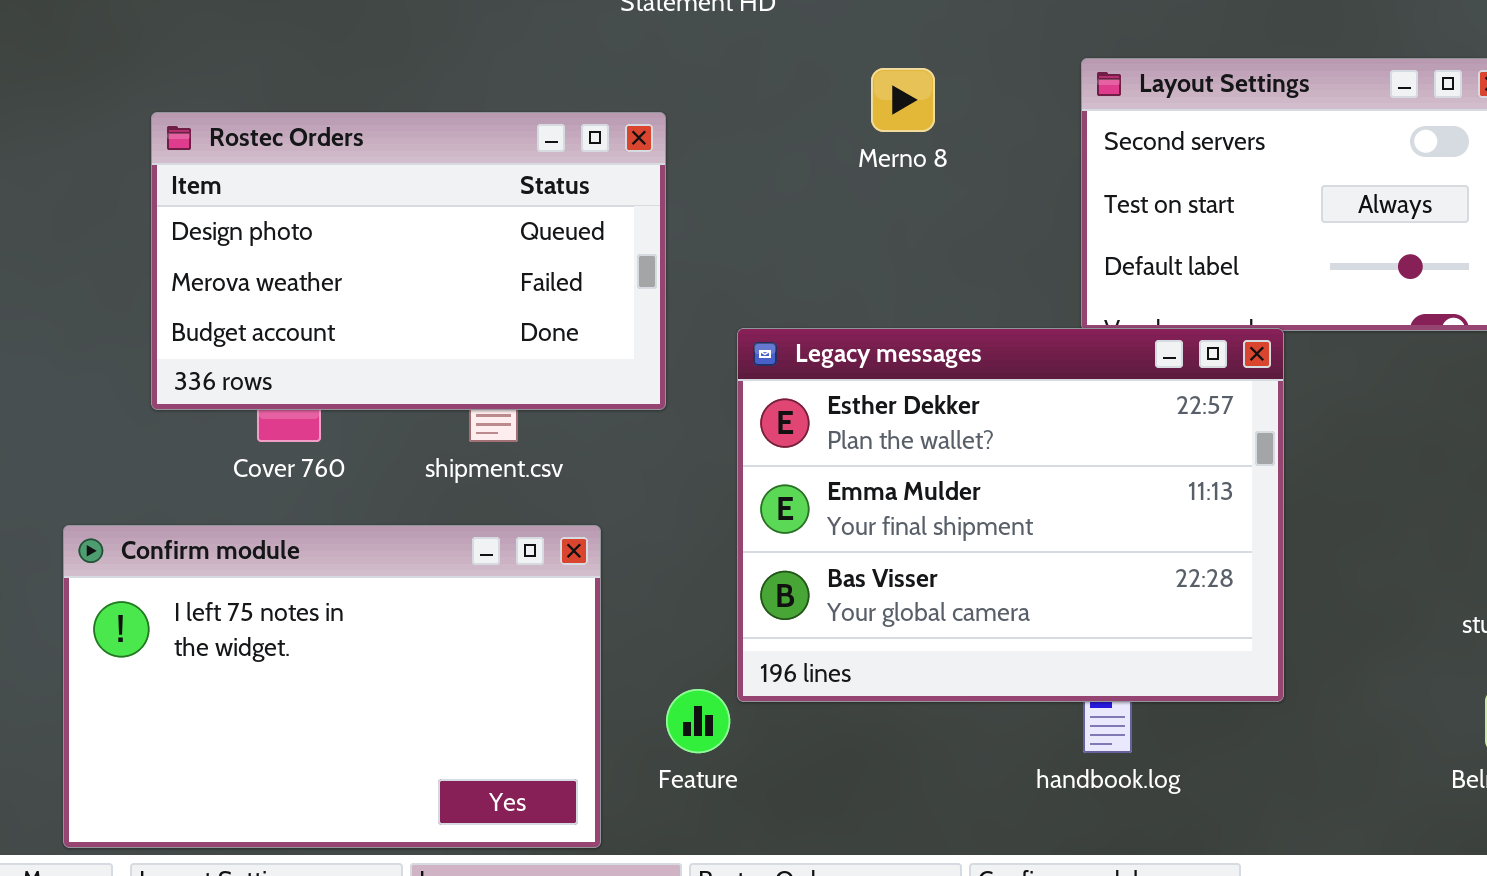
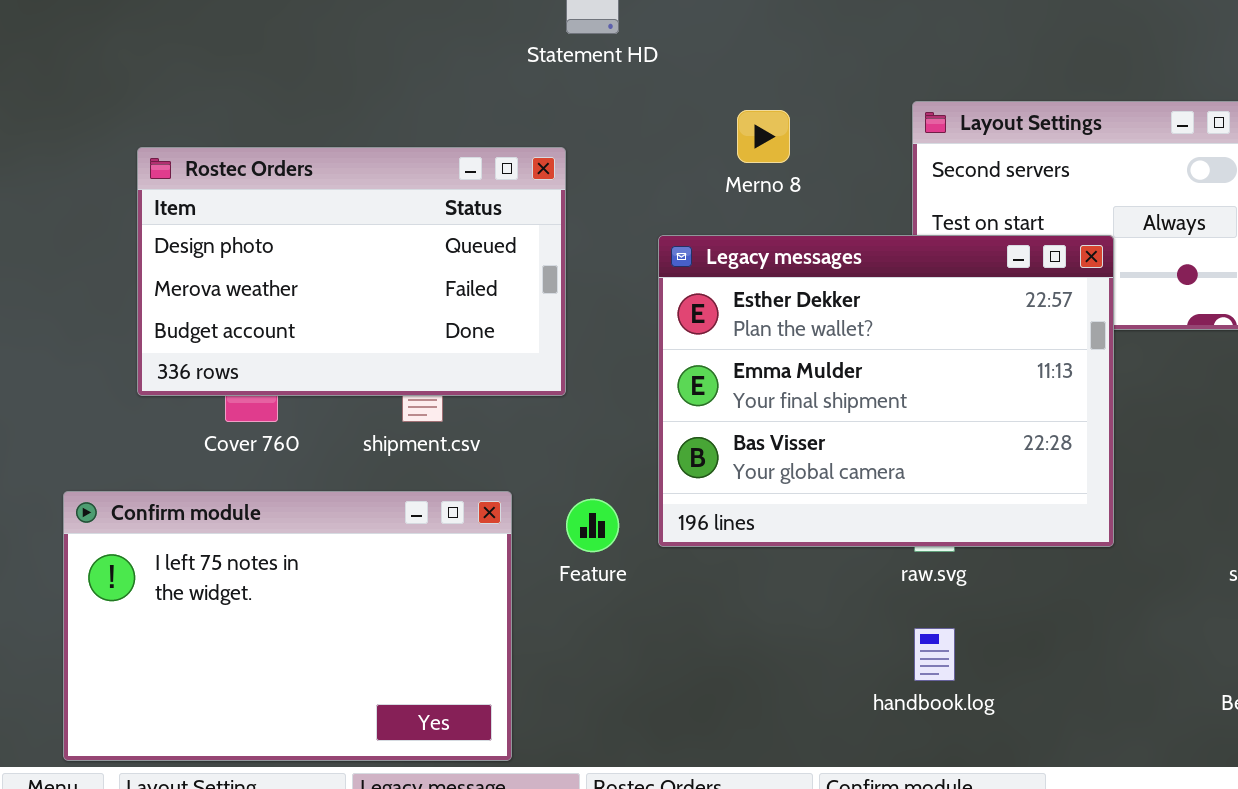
Legacy messages: [737,328,1284,702] -> [658,235,1114,547], moved
Feature: [666,689,730,753] -> [566,499,619,552], moved

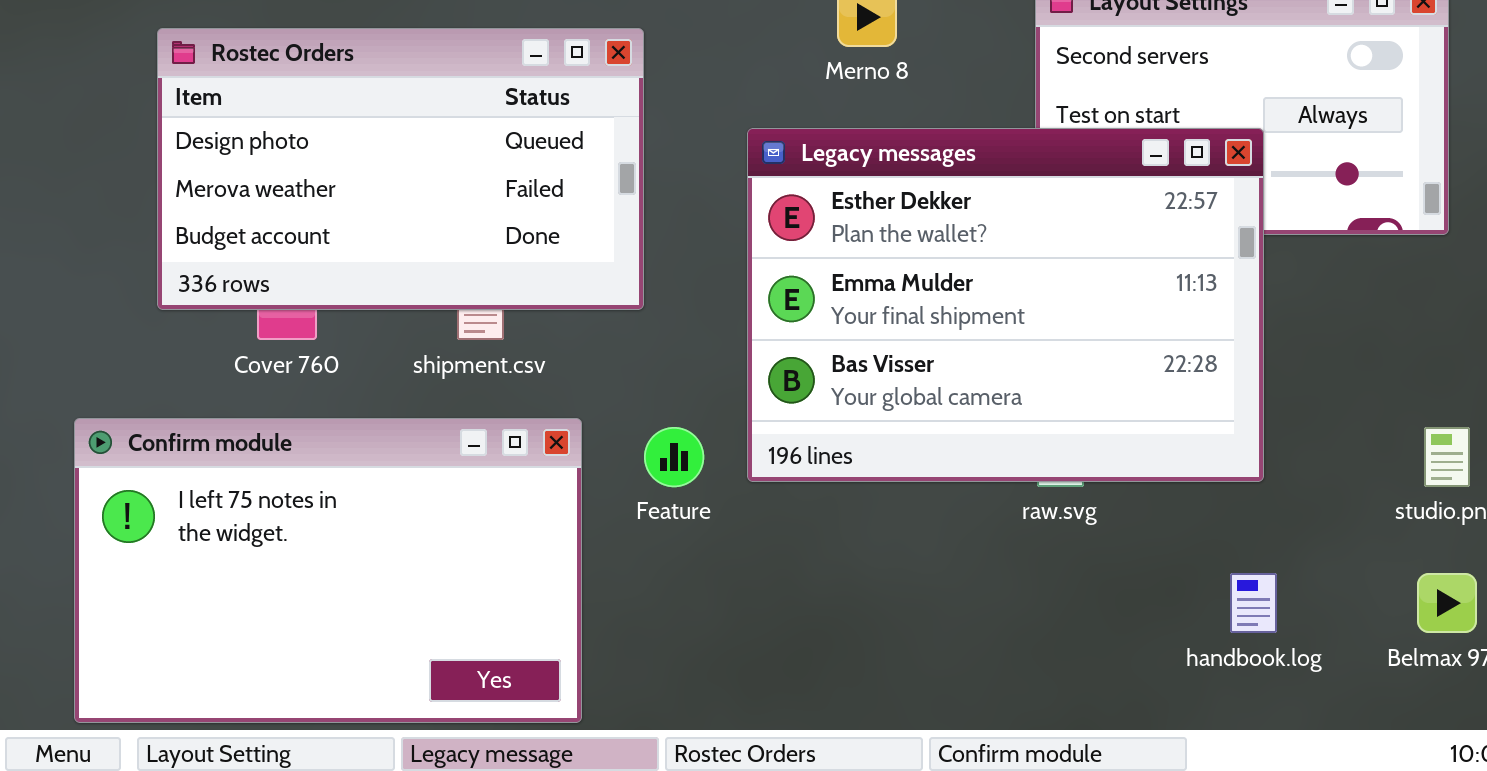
handbook.log: [914,628,955,681] -> [1230,573,1277,633], moved

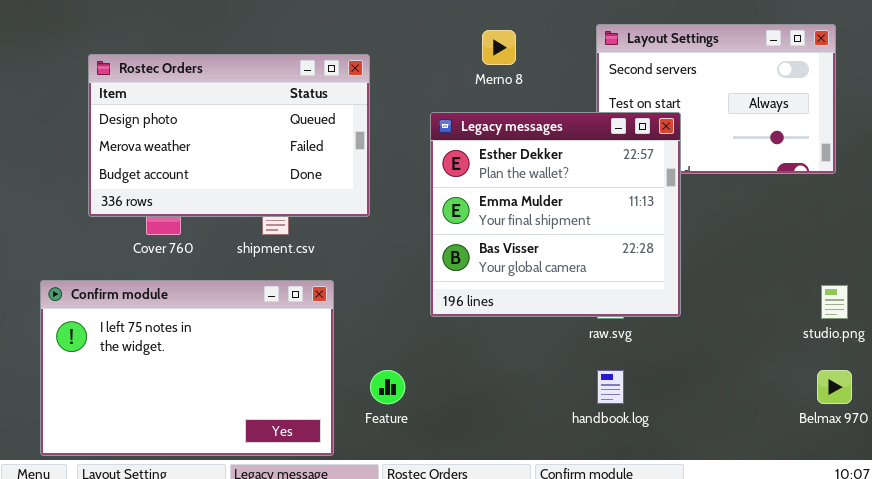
Legacy messages: [747,128,1264,482] -> [430,112,681,317], resized
Feature: [644,427,704,487] -> [370,370,405,404], moved
handbook.log: [1230,573,1277,633] -> [597,370,624,404], moved

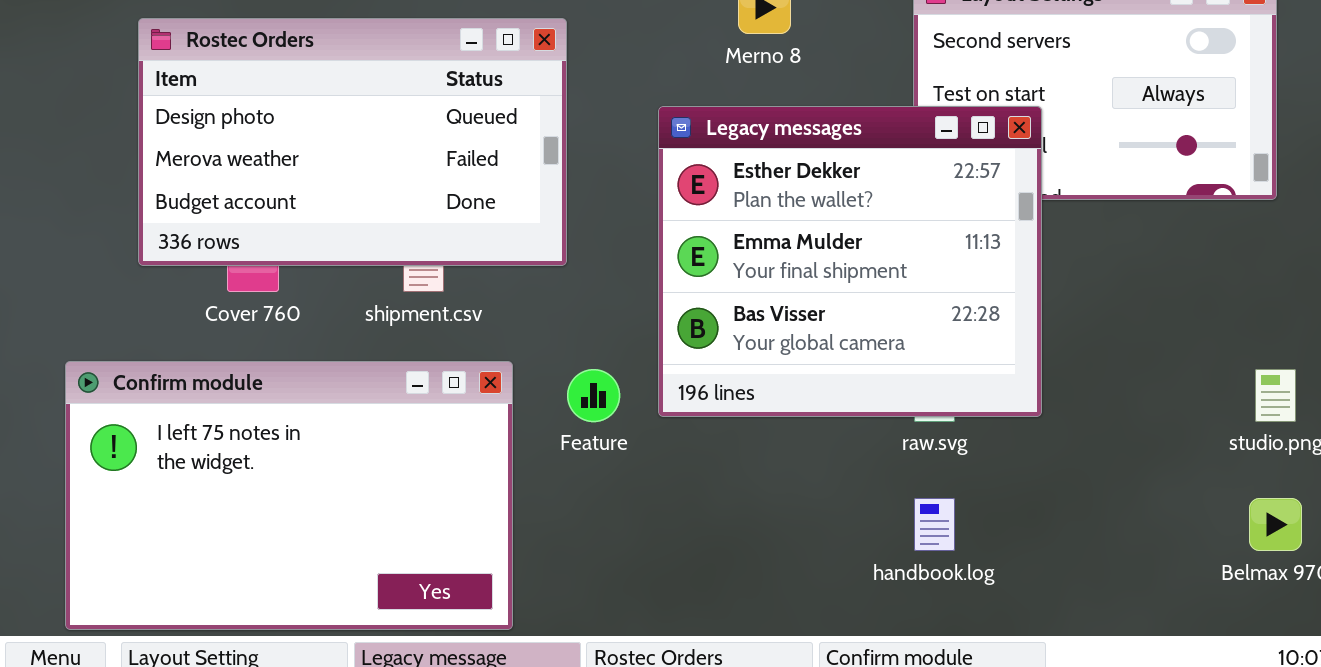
Feature: [370,370,405,404] -> [567,369,620,422], moved

